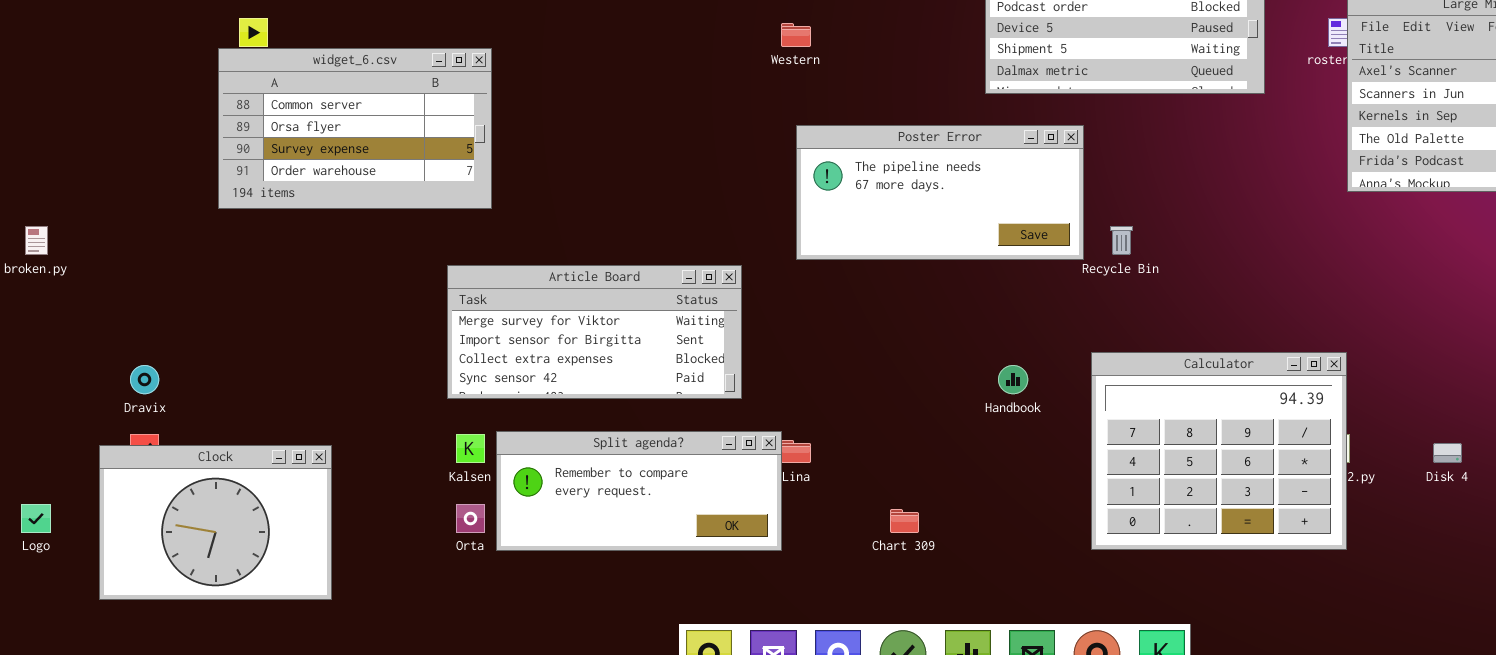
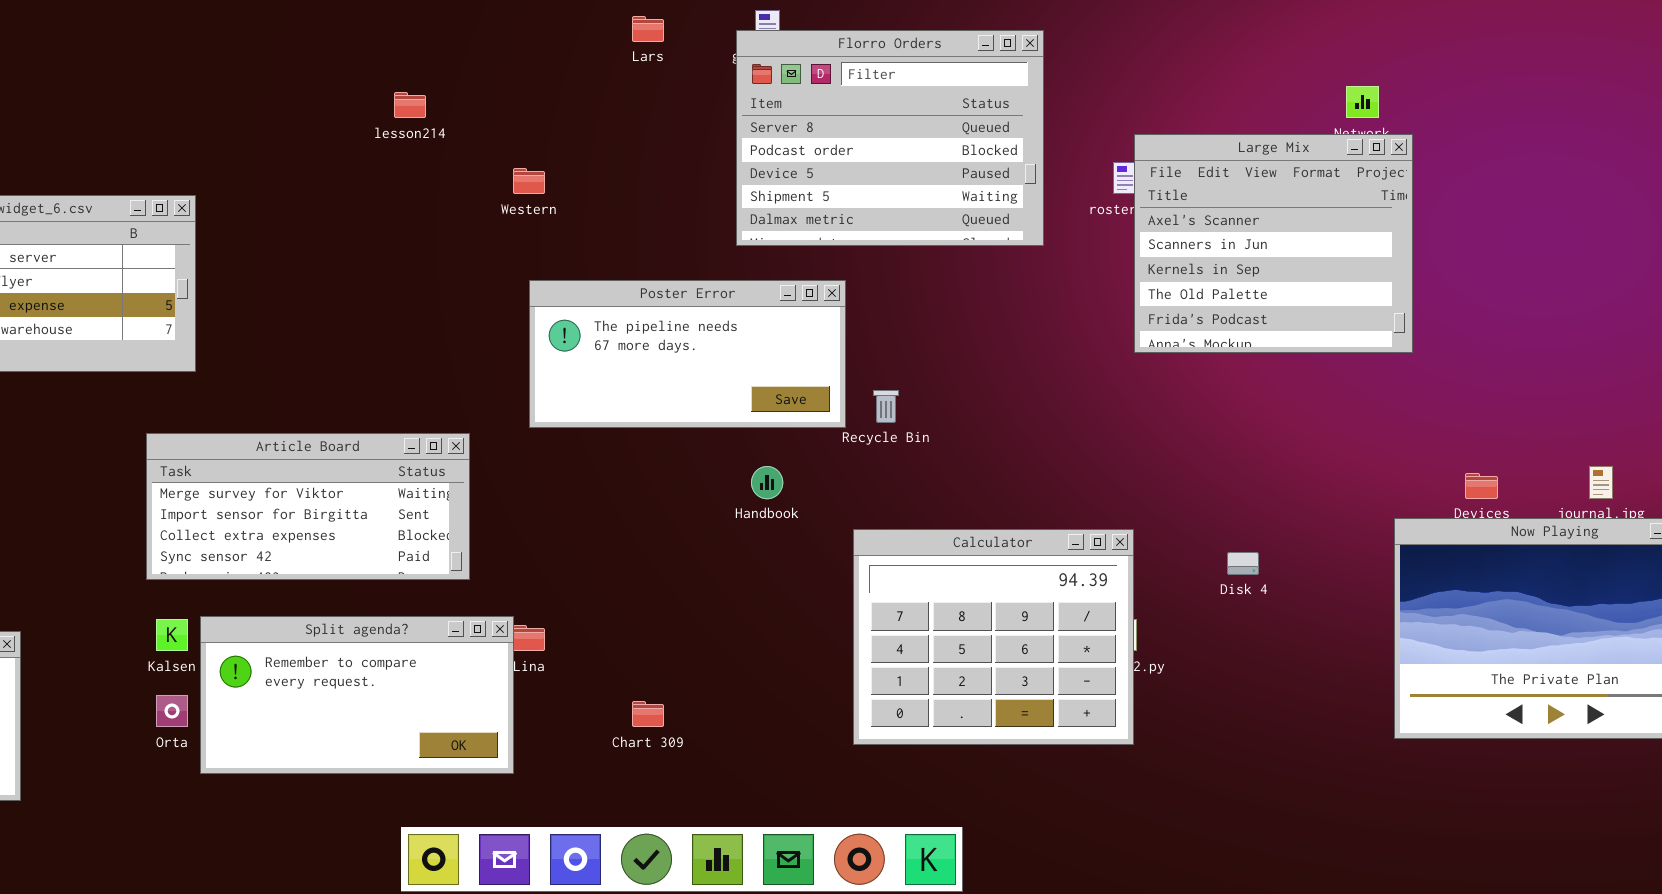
Handbook: [998,365,1028,394] -> [751,466,783,499], moved
Split agenda?: [496,431,782,551] -> [200,616,514,774], resized
Disk 4: [1433,443,1462,463] -> [1227,552,1259,575], moved

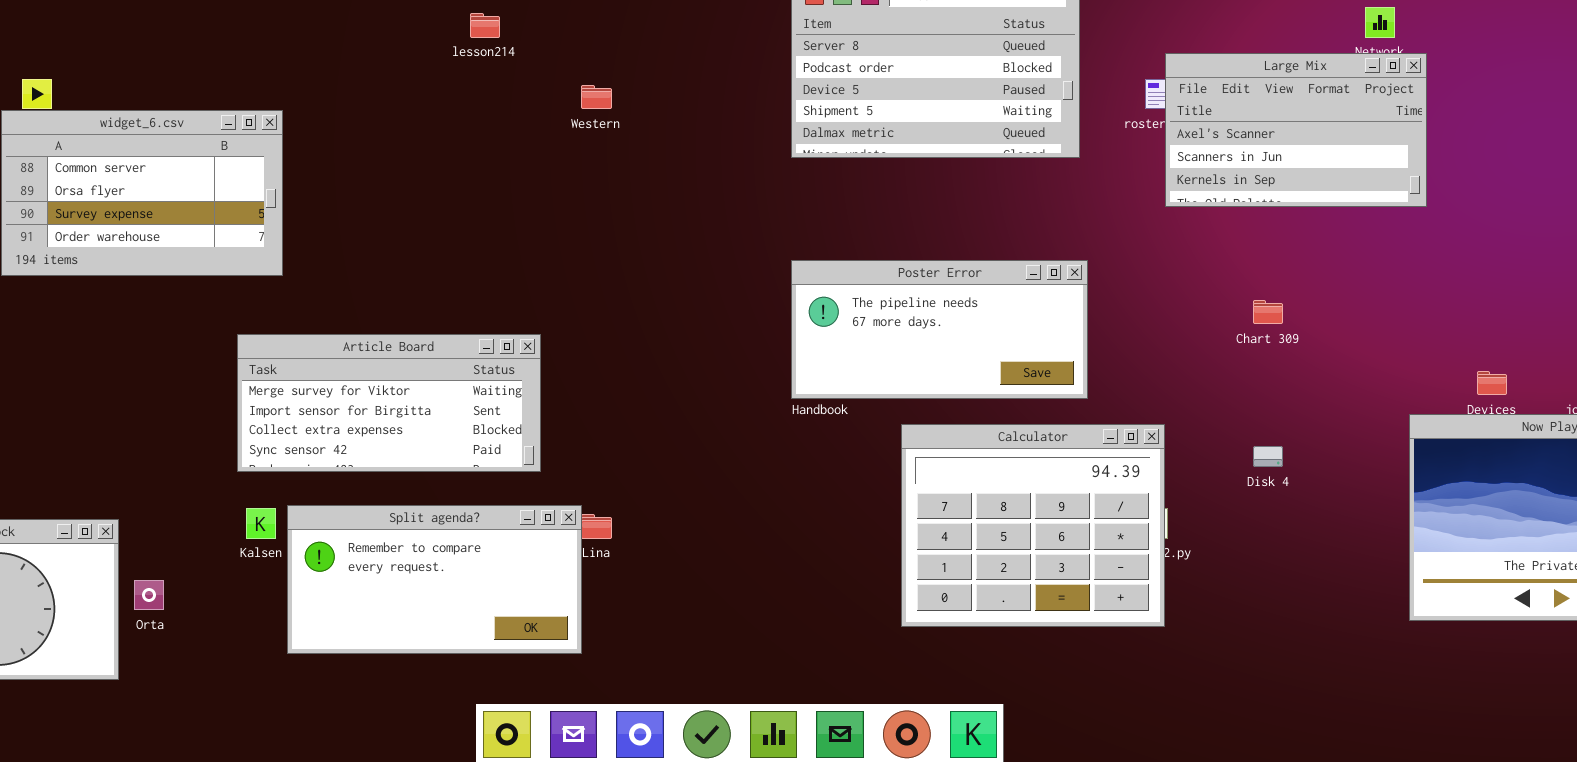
Large Mix: [1134,134,1413,353] -> [1165,53,1427,207], resized
Poster Error: [529,280,846,428] -> [791,260,1088,399], moved
Orta: [156,695,188,727] -> [134,580,164,610], moved
Chart 309: [632,701,664,727] -> [1253,300,1283,324], moved

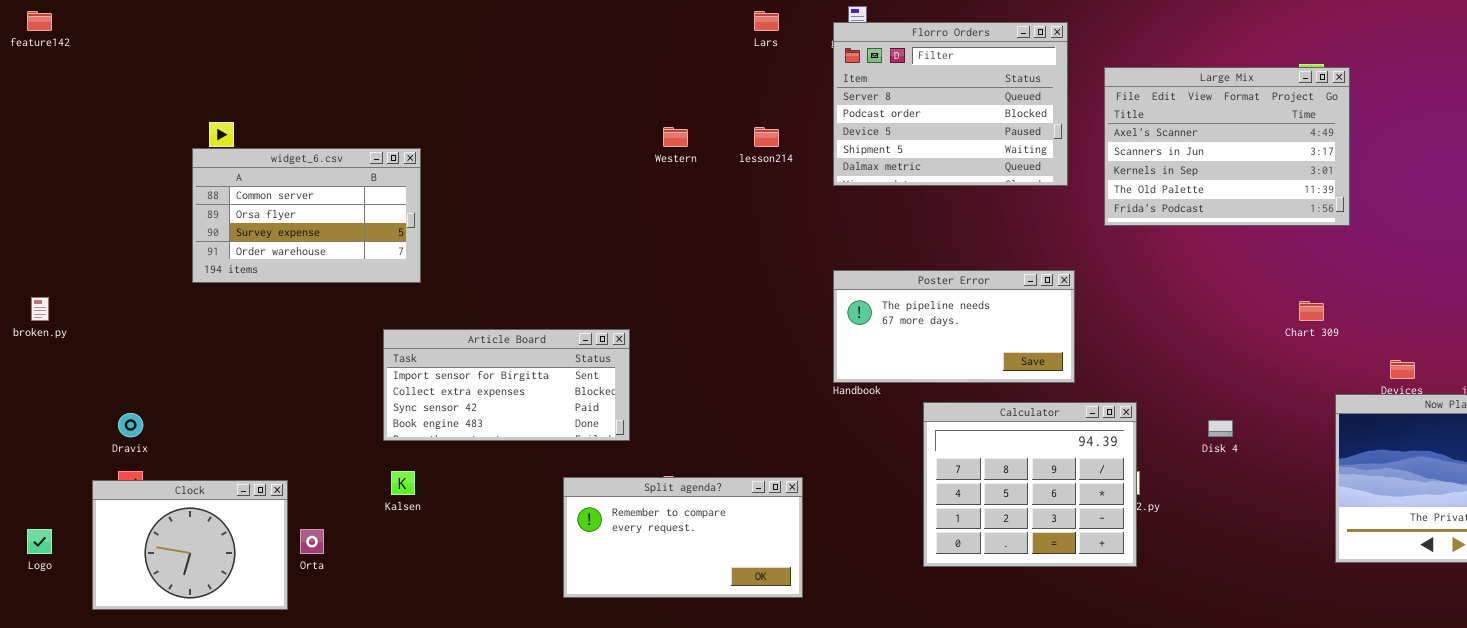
lesson214: [470,13,500,38] -> [754,127,779,147], moved
Large Mix: [1165,53,1427,207] -> [1104,67,1350,226], resized
Chart 309: [1253,300,1283,324] -> [1299,301,1324,321], moved
Article Board: [237,334,541,472] -> [383,329,630,441], scrolled down 1 row
Split agenda?: [287,505,582,654] -> [563,477,803,598], moved

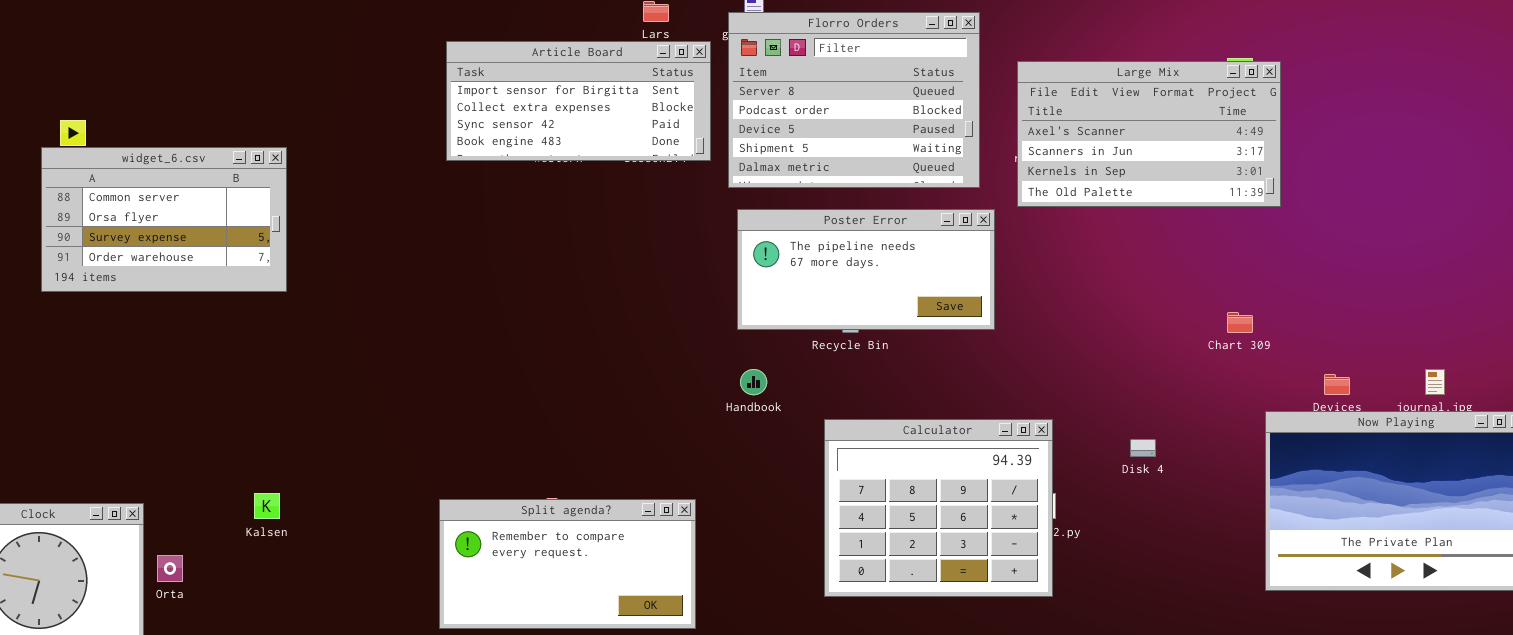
Large Mix: [1104,67,1350,226] -> [1017,61,1281,207], resized
Poster Error: [833,270,1075,383] -> [737,209,995,330], moved
Article Board: [383,329,630,441] -> [446,41,711,161], moved

